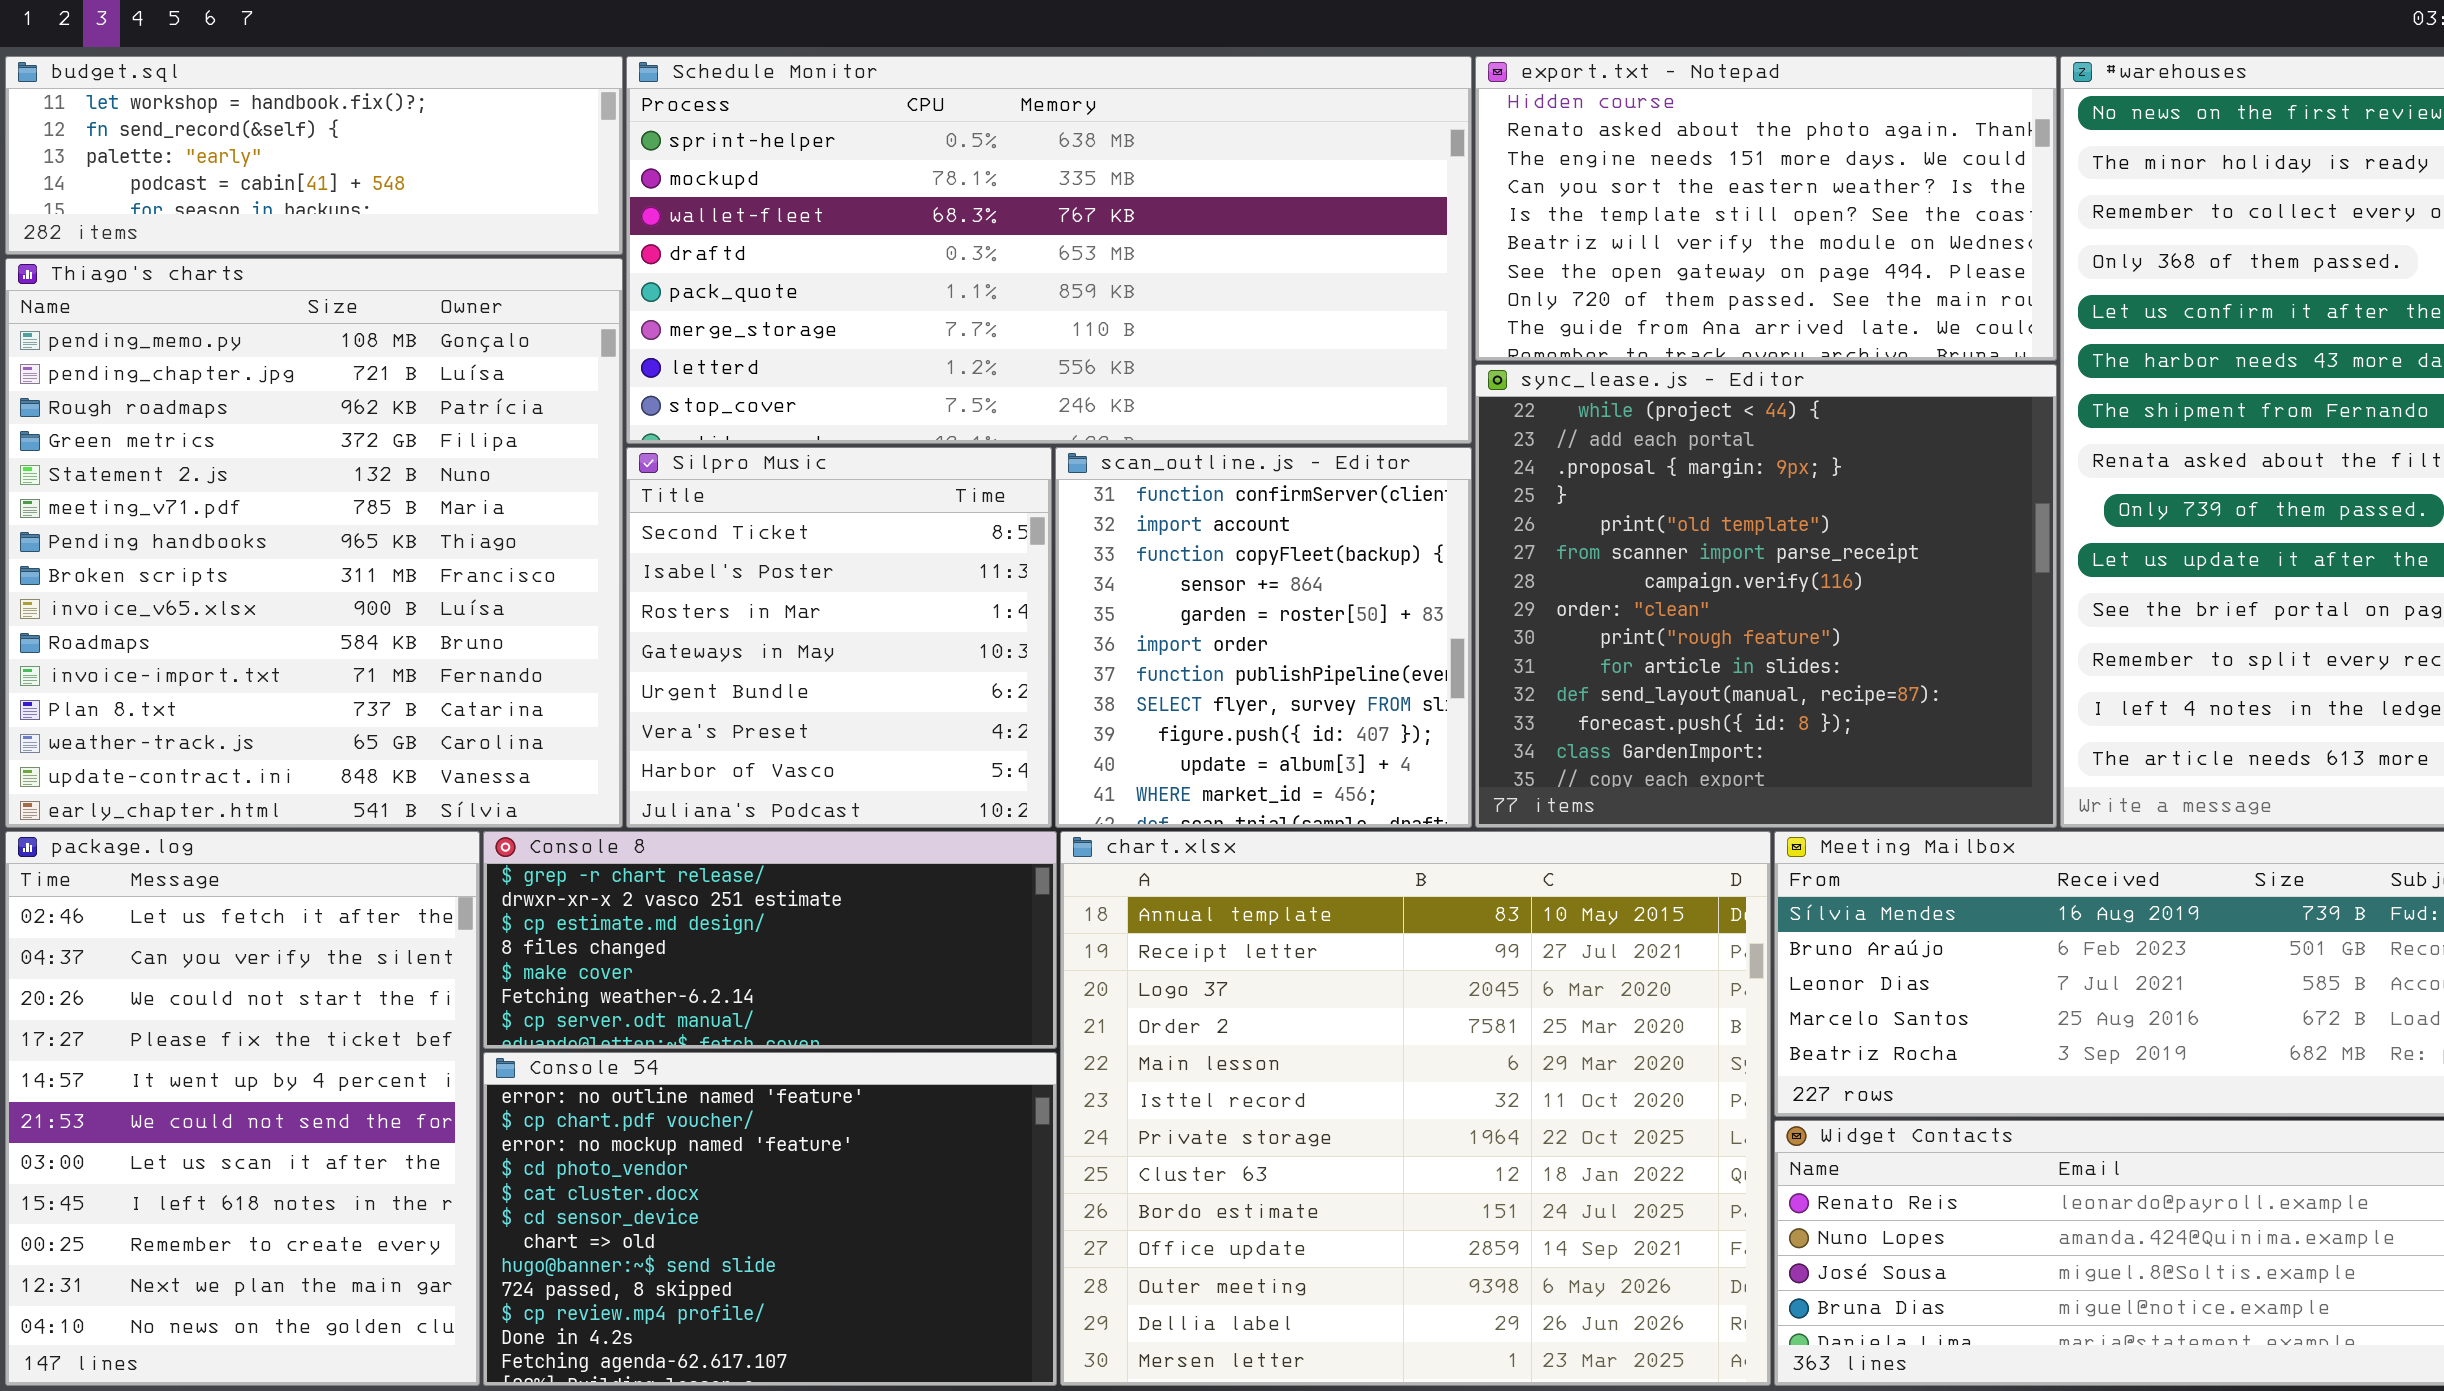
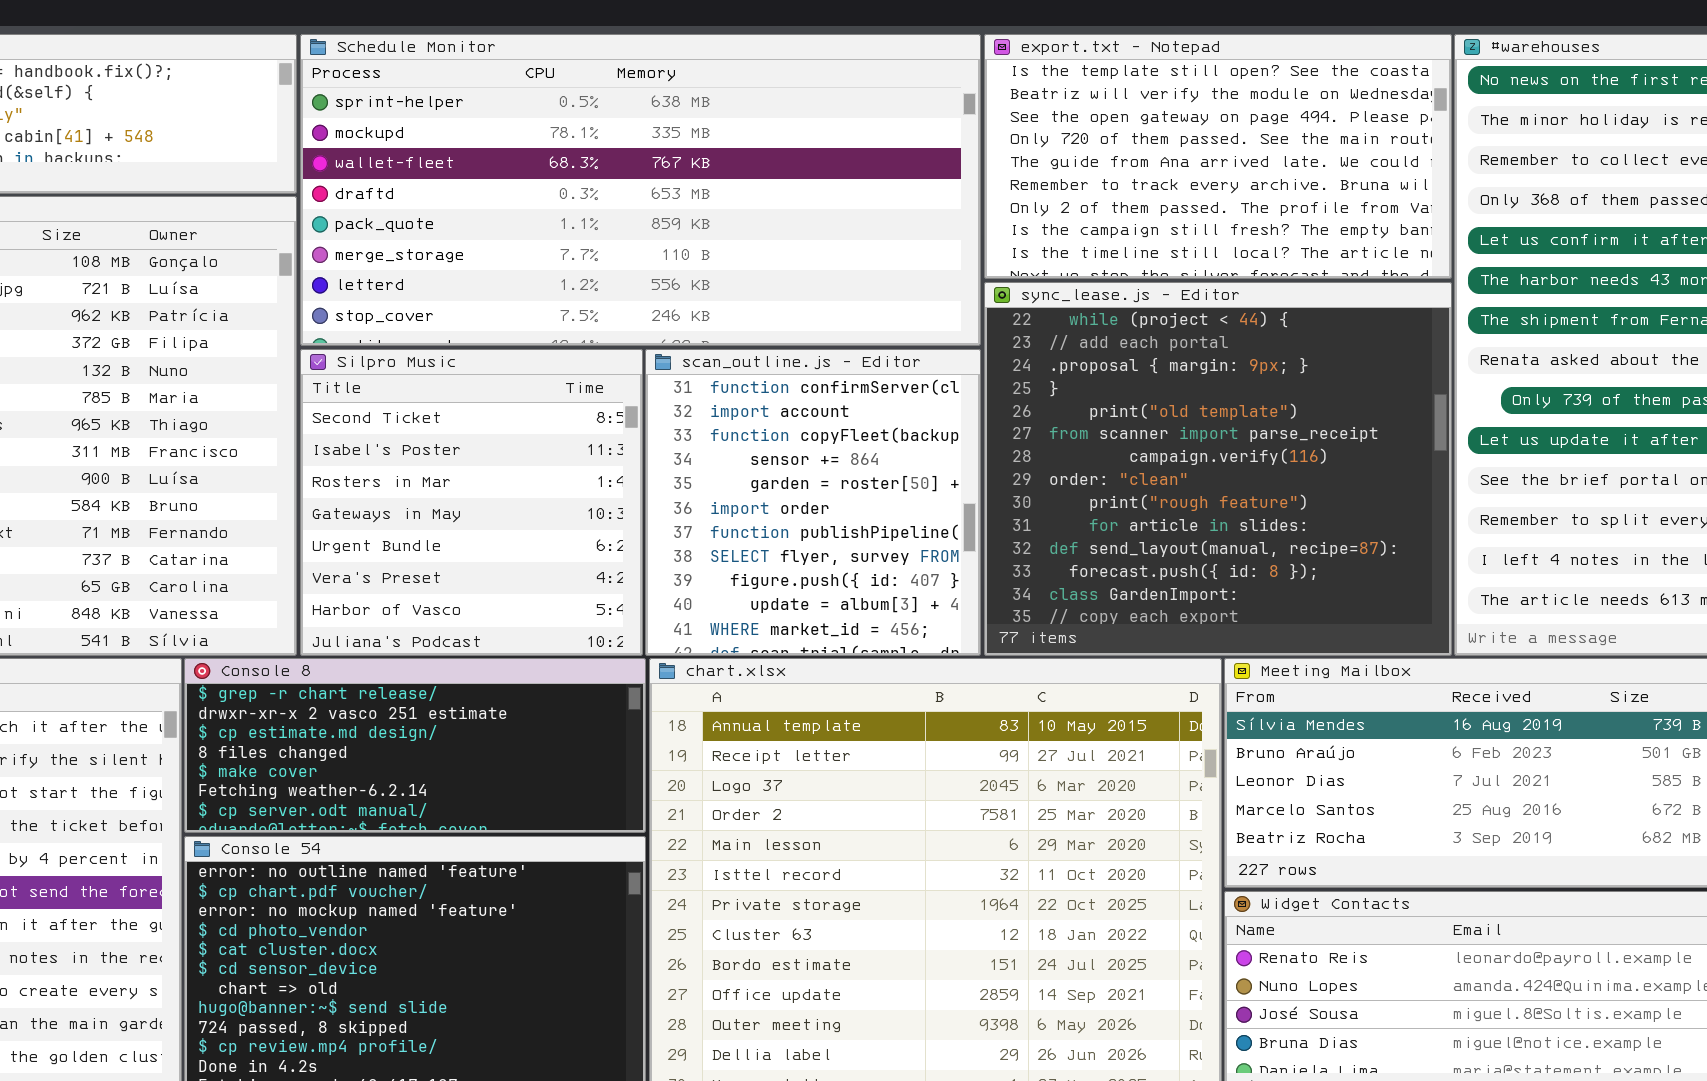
export.txt - Notepad: [1475,56,2057,361] -> [984,34,1452,279], scrolled down 4 rows

